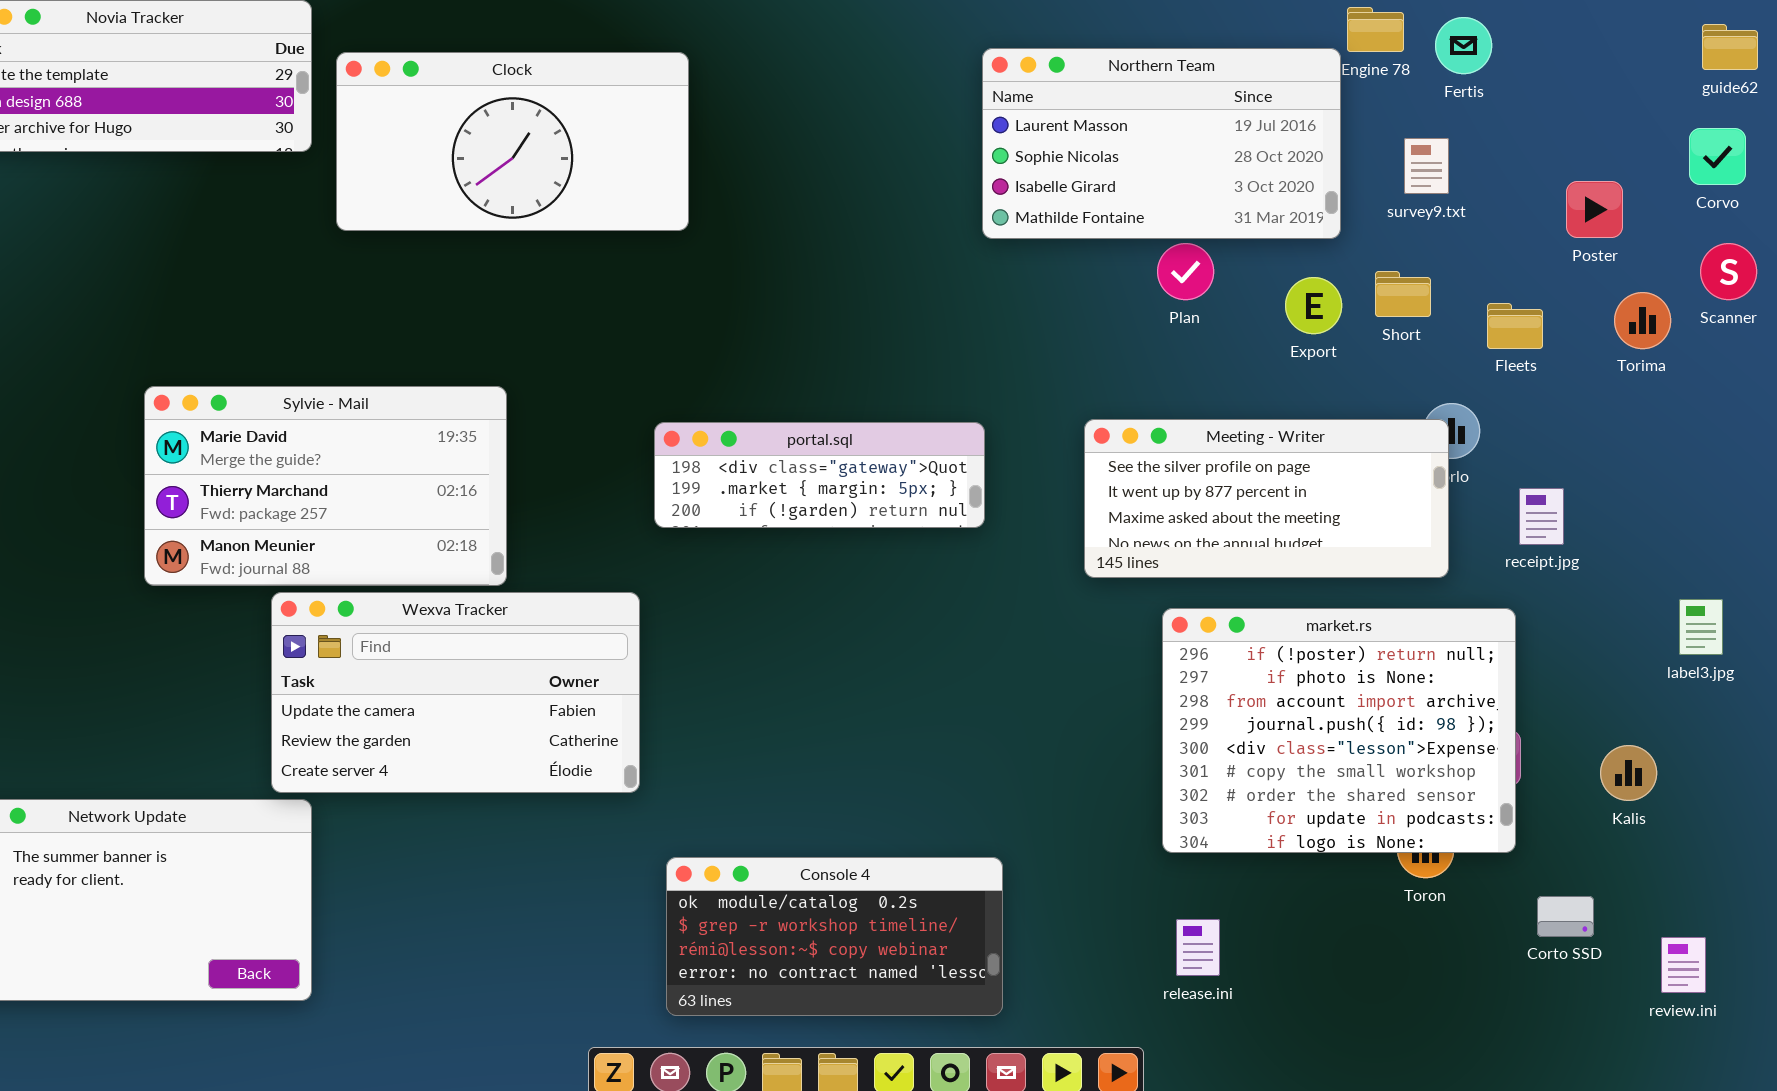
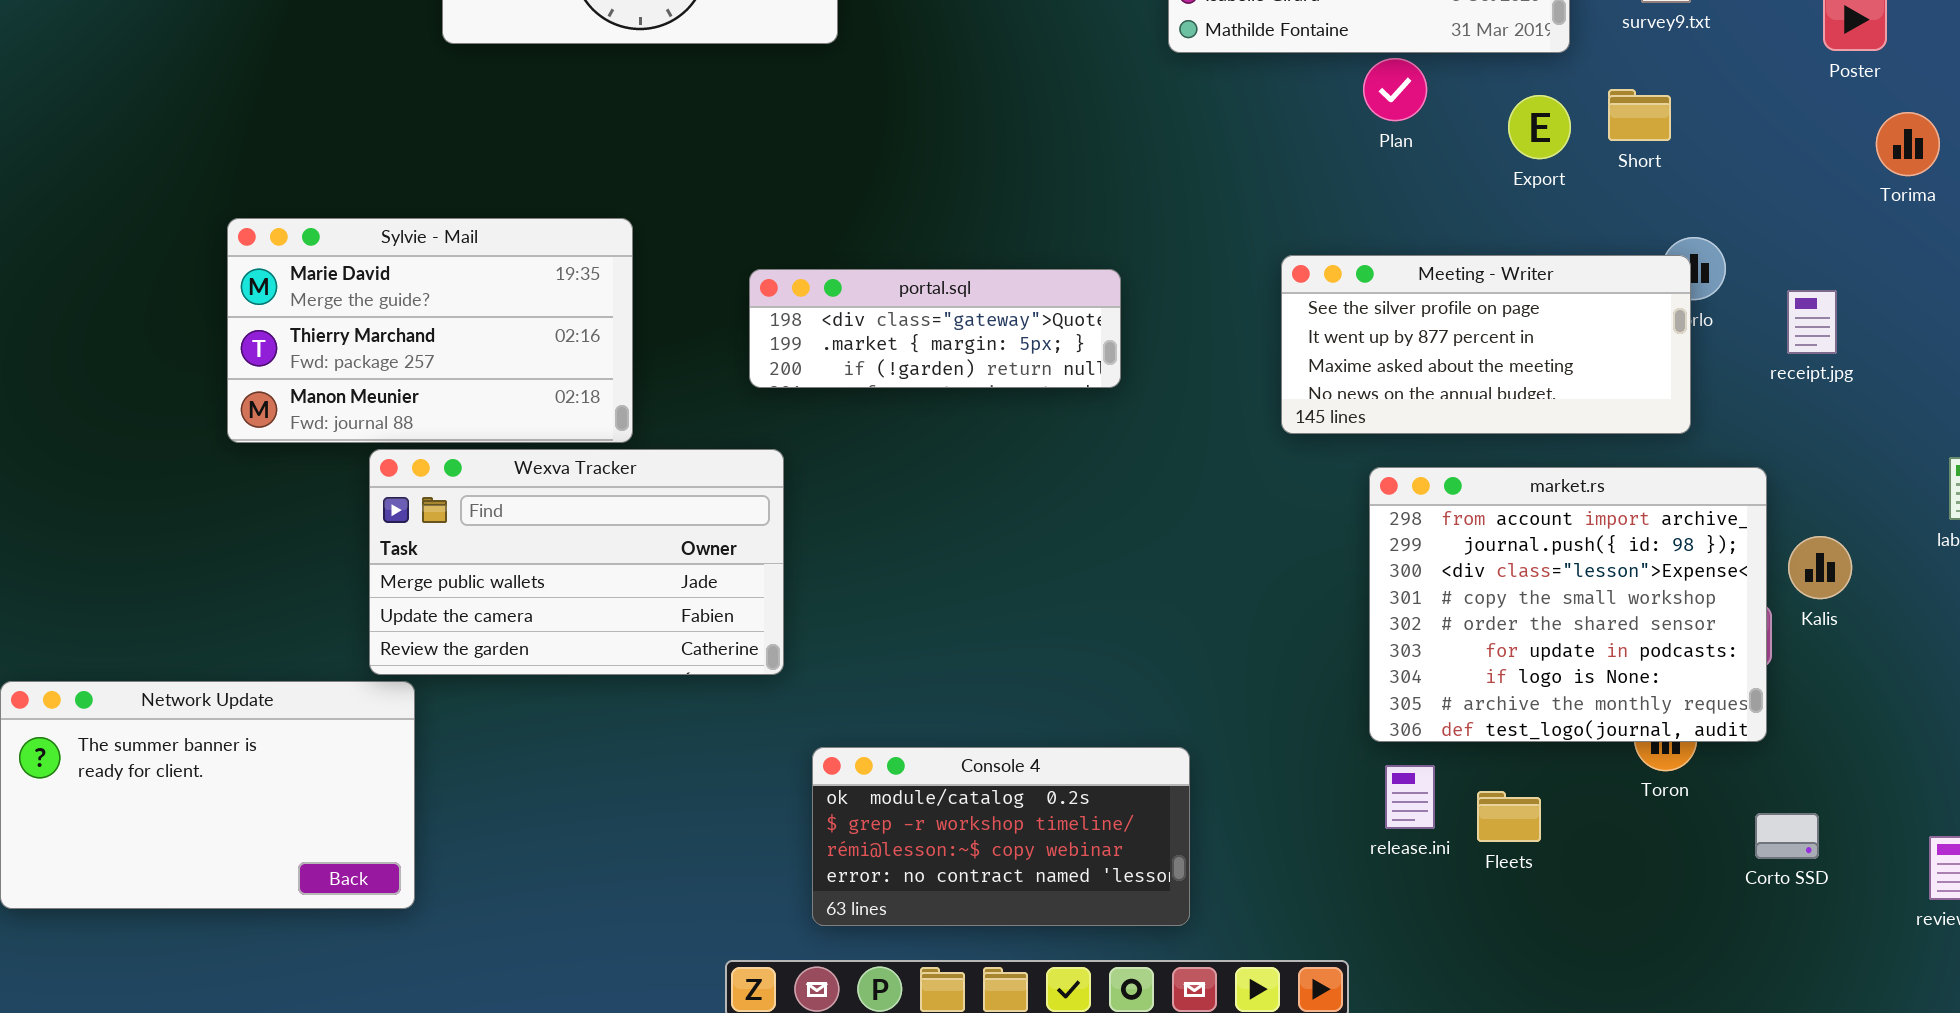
Fleets: [1487,303,1543,349] -> [1477,791,1541,842], moved
portal.sql: [654,422,985,528] -> [749,269,1121,388], moved
receipt.jpg: [1519,488,1564,545] -> [1787,290,1837,354], moved
Wexva Tracker: [271,592,640,793] -> [369,449,784,675], scrolled up 1 row
market.rs: [1162,608,1516,853] -> [1369,467,1767,742], scrolled down 2 rows
Kalis: [1600,745,1657,801] -> [1788,536,1852,599], moved
Corto SSD: [1537,896,1594,937] -> [1755,813,1819,859], moved
release.ini: [1176,919,1220,976] -> [1385,765,1435,829], moved

